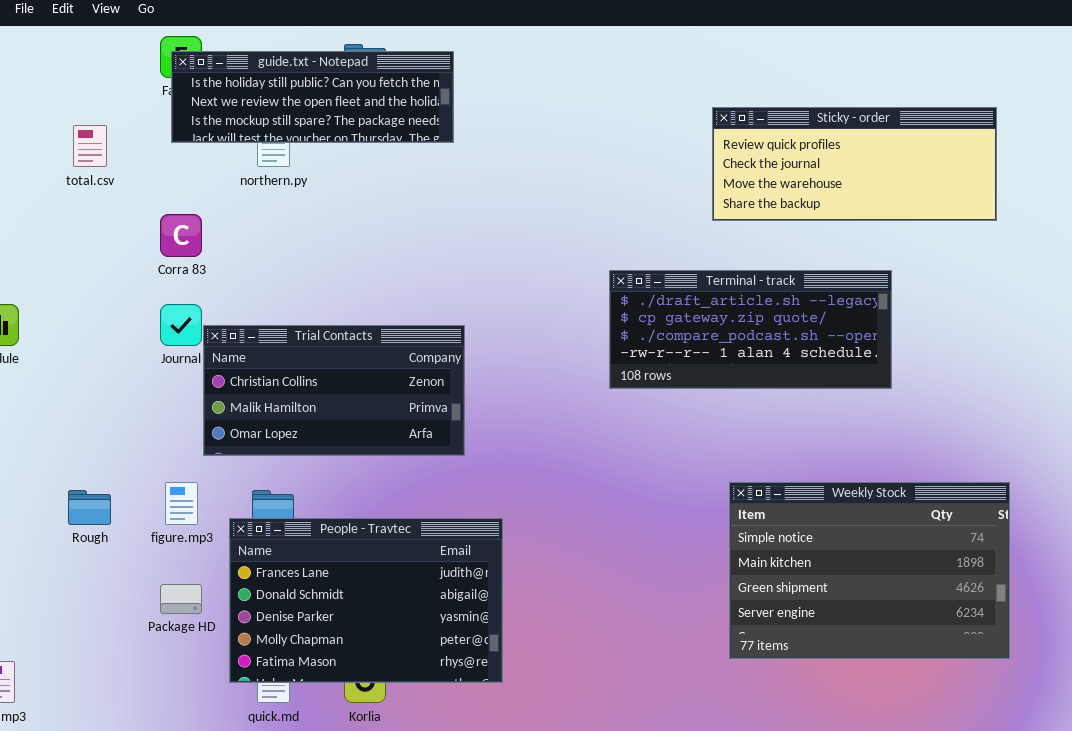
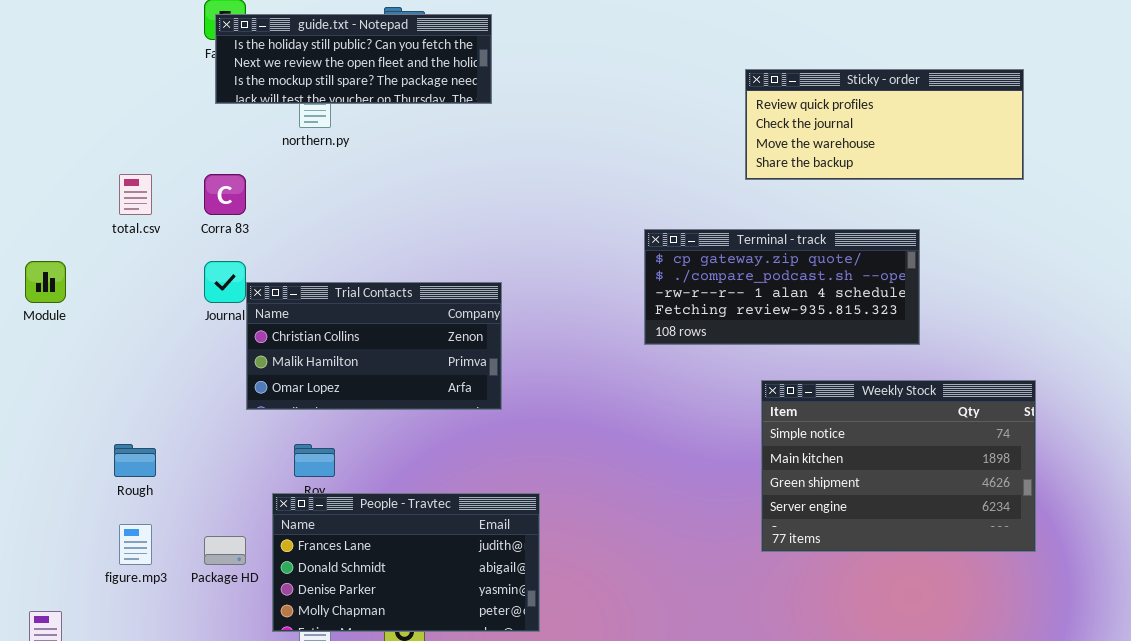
total.csv: [73,125,107,167] -> [119,174,152,215], moved
Terminal - track: [609,270,892,389] -> [644,229,920,345], scrolled down 1 row
figure.mp3: [165,482,198,525] -> [119,524,152,565], moved
Weekly Stock: [729,482,1010,659] -> [761,380,1036,552], moved
People - Travtec: [229,518,503,683] -> [272,493,540,632], resized

